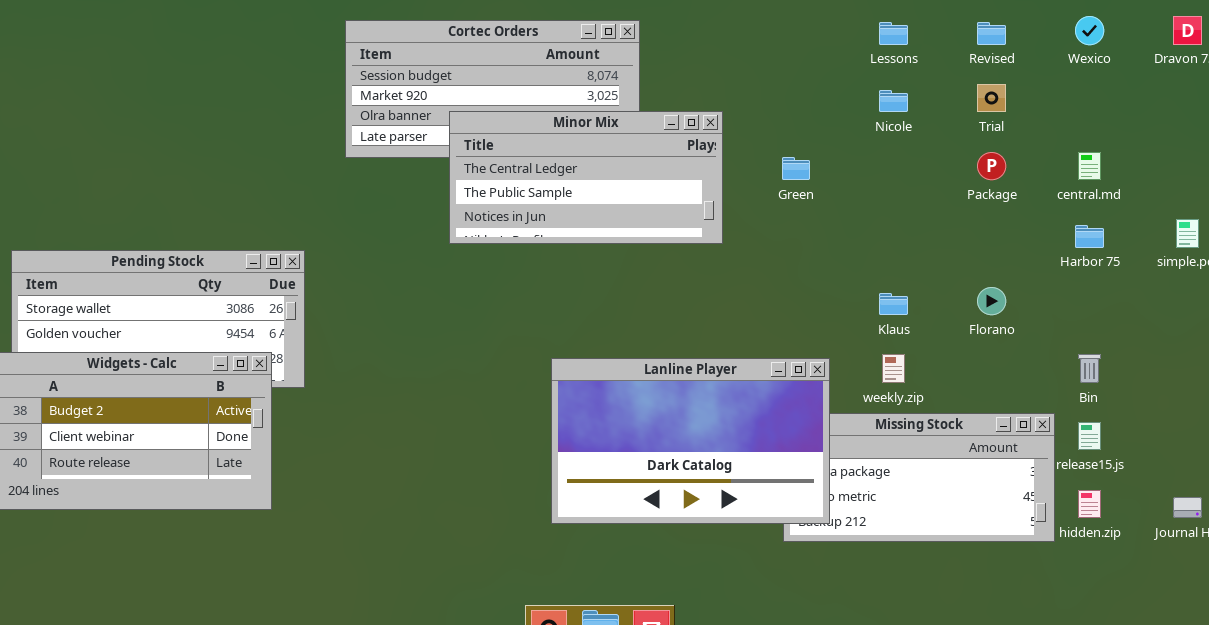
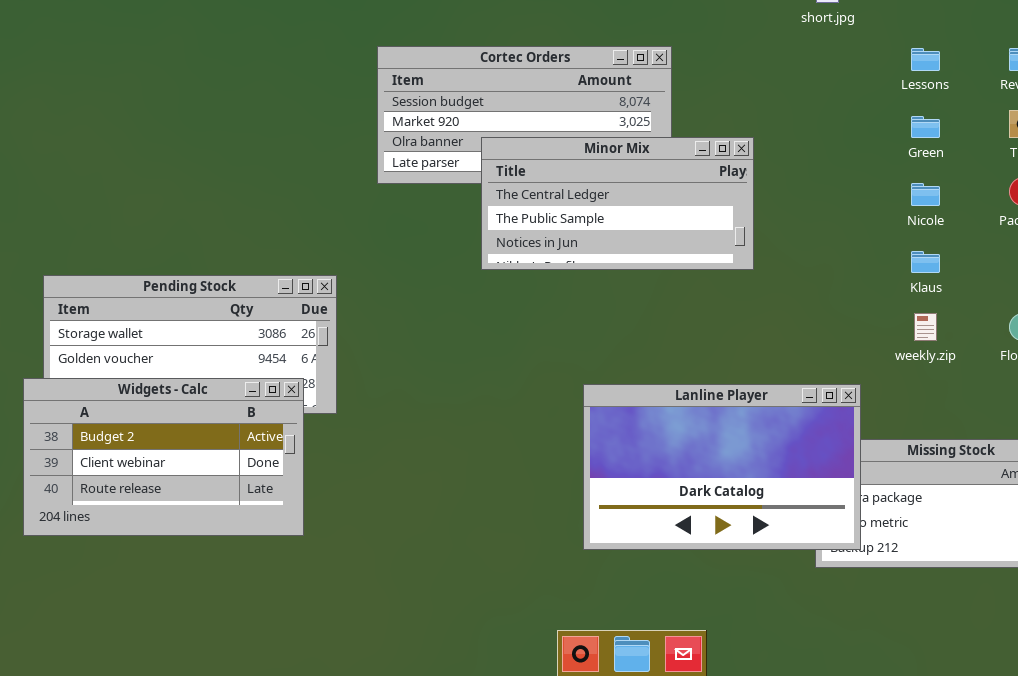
Nicole: [879,90,908,112] -> [911,183,940,206], moved
Green: [782,157,810,180] -> [911,116,940,138], moved
Klaus: [879,293,908,315] -> [911,251,940,273], moved
weekly.zip: [882,354,905,383] -> [914,313,937,341], moved

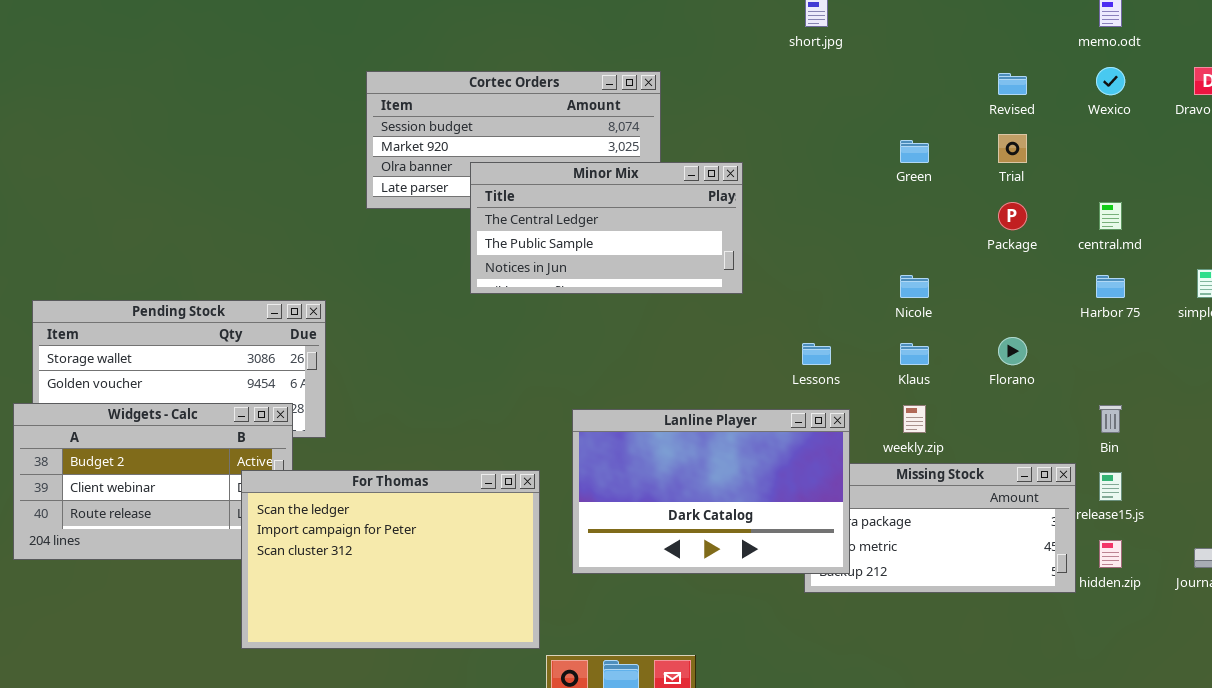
Lessons: [911,48,940,71] -> [802,343,831,365], moved
Nicole: [911,183,940,206] -> [900,275,929,298], moved
Klaus: [911,251,940,273] -> [900,343,929,365], moved
weekly.zip: [914,313,937,341] -> [903,405,926,433], moved
For Thomas: none -> [241,470,540,649], opened

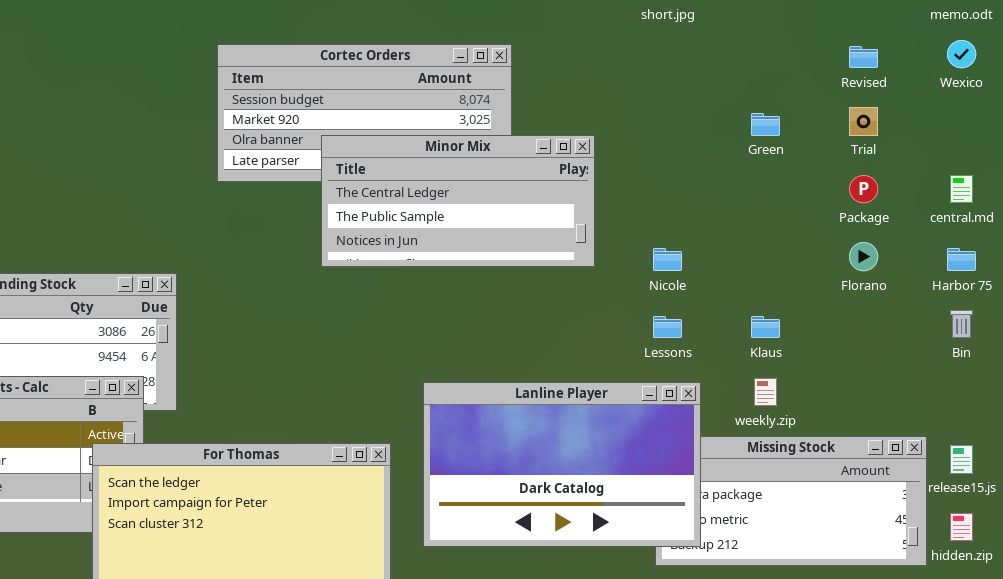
Nicole: [900,275,929,298] -> [653,248,682,271], moved
Florano: [998,337,1027,365] -> [849,242,878,271], moved
Bin: [1099,405,1122,433] -> [950,310,973,338], moved

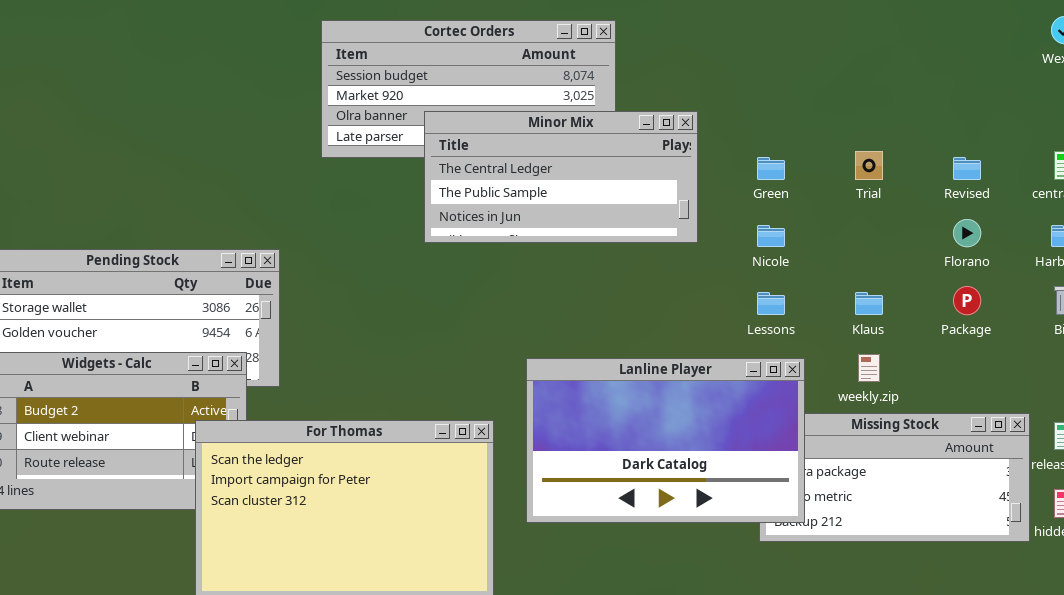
Revised: [849,46,878,68] -> [953,157,981,180], moved
Trial: [849,107,878,136] -> [855,151,883,180], moved
Green: [751,113,780,136] -> [757,157,785,180], moved
Package: [849,175,878,203] -> [953,286,981,315], moved

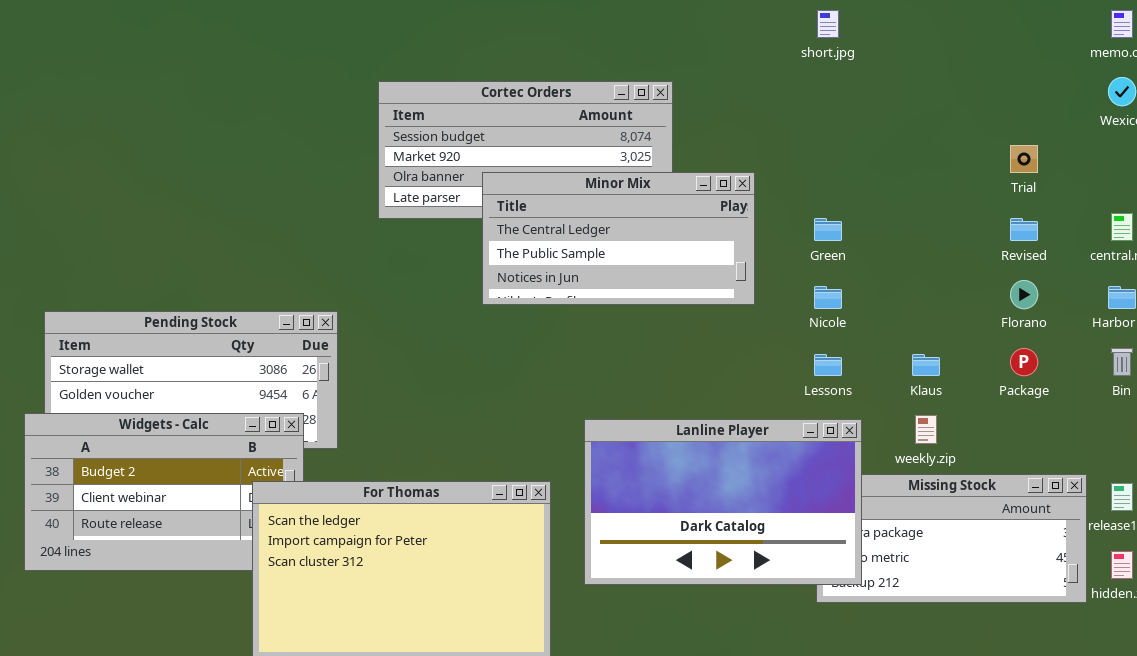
Trial: [855,151,883,180] -> [1010,145,1038,173], moved

